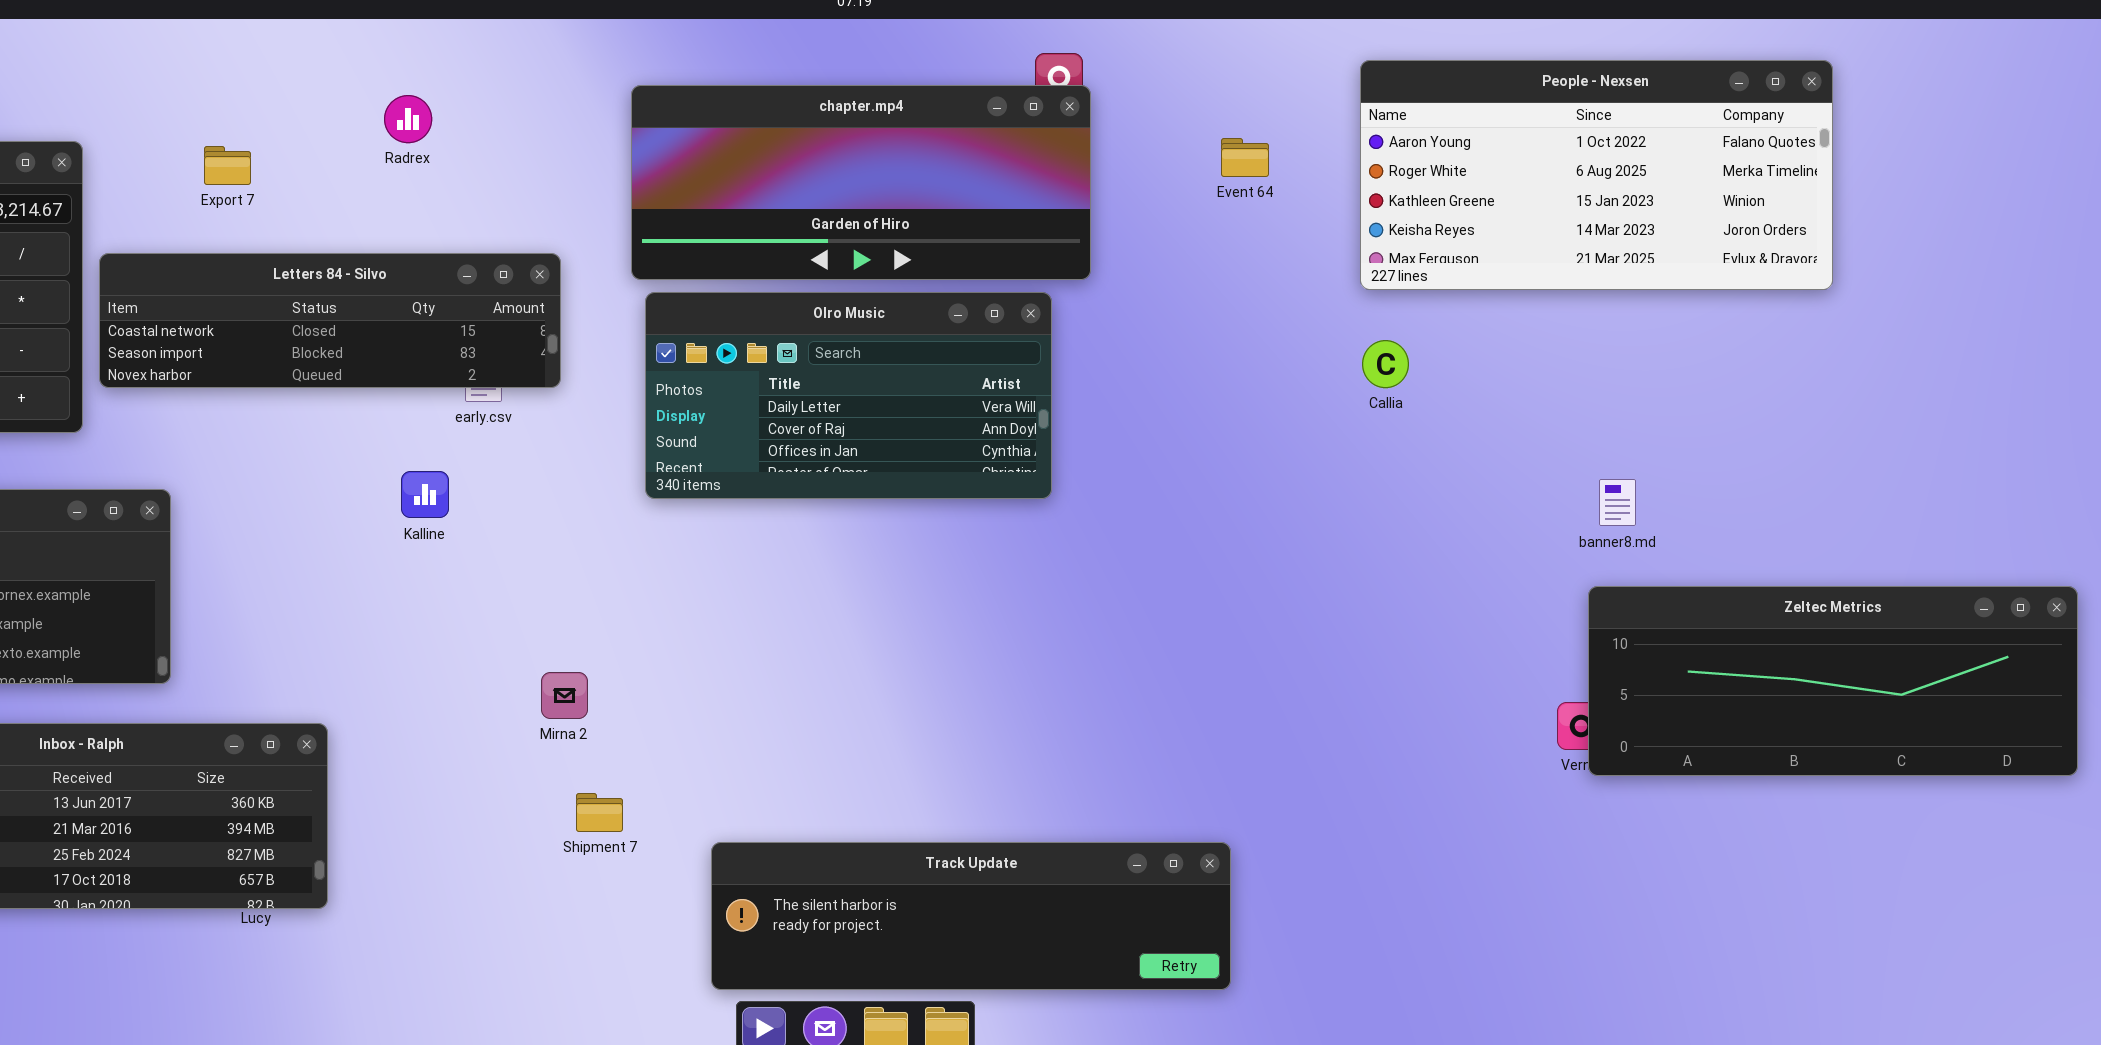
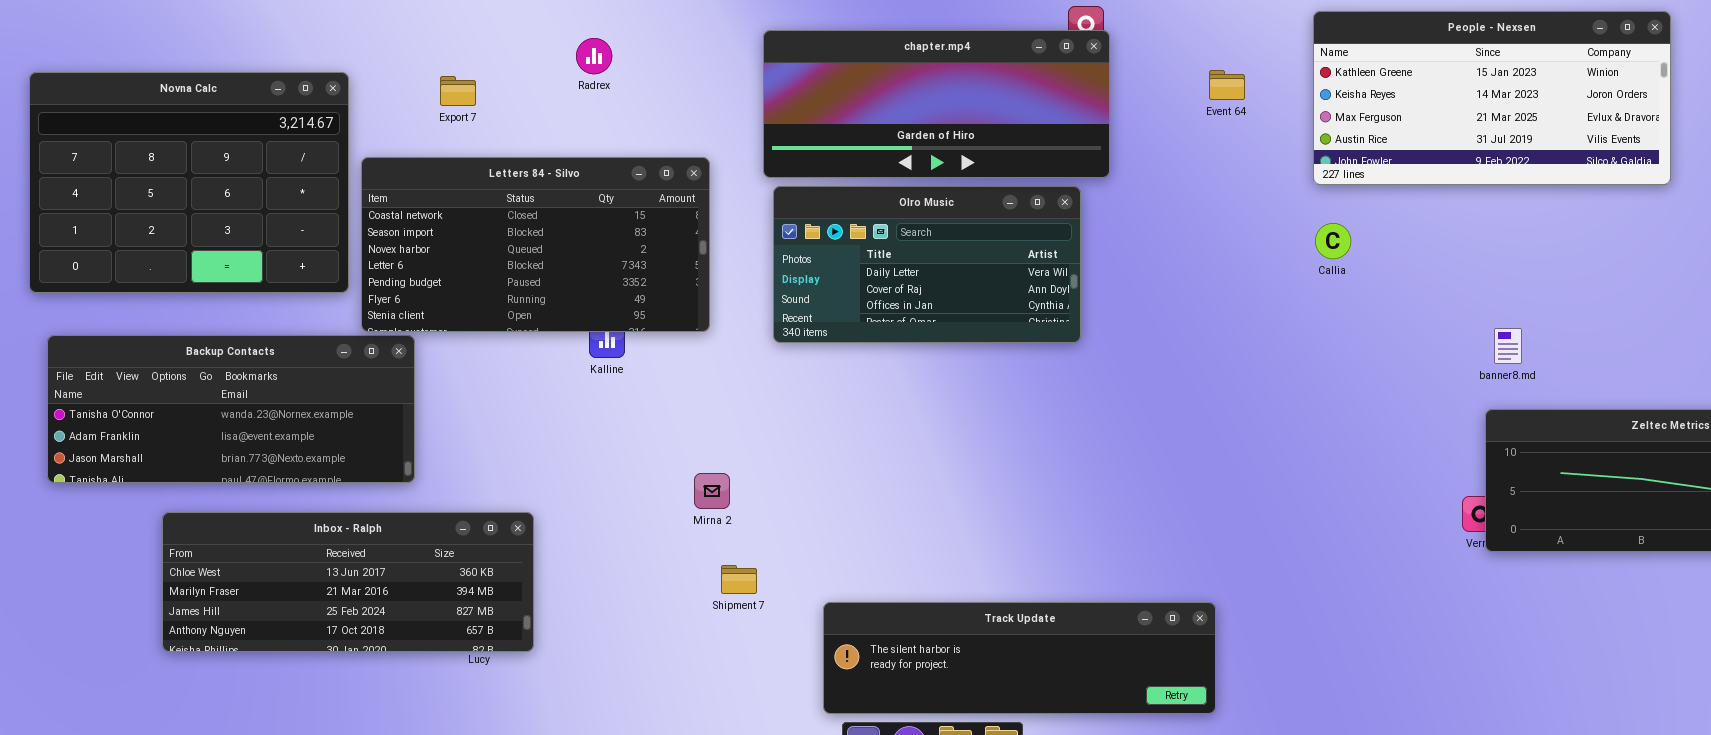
People - Nexsen: [1360,60,1833,290] -> [1313,11,1671,185], scrolled down 2 rows
Letters 84 - Silvo: [99,253,561,388] -> [361,157,710,332], resized

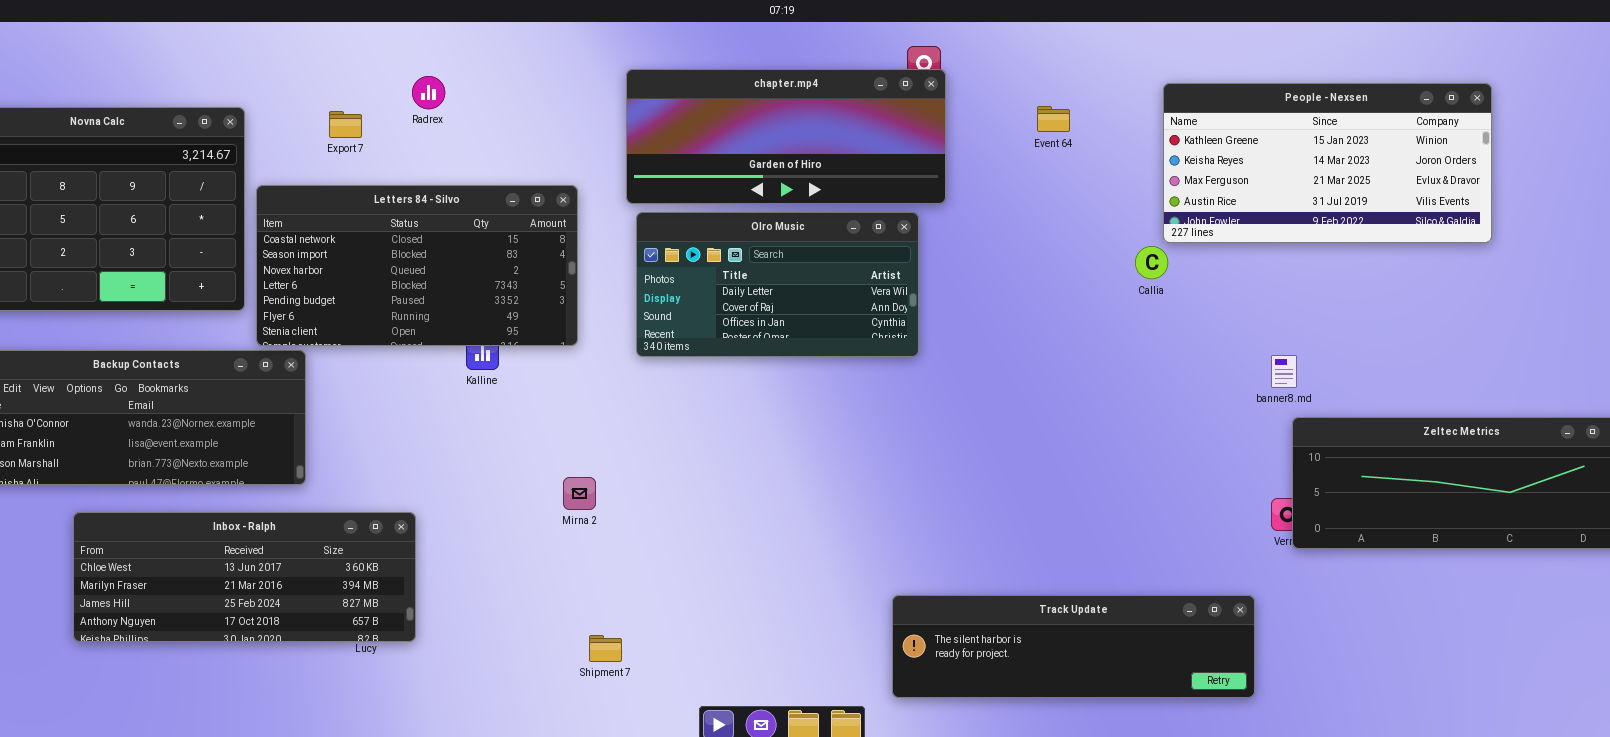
People - Nexsen: [1313,11,1671,185] -> [1163,83,1492,243], moved
Radrex: [576,38,612,74] -> [412,76,445,109], moved
banner8.md: [1494,328,1522,364] -> [1271,355,1297,388], moved
Shipment 7: [721,565,757,594] -> [589,635,622,662], moved
Track Update: [823,602,1216,714] -> [892,595,1255,698], moved

